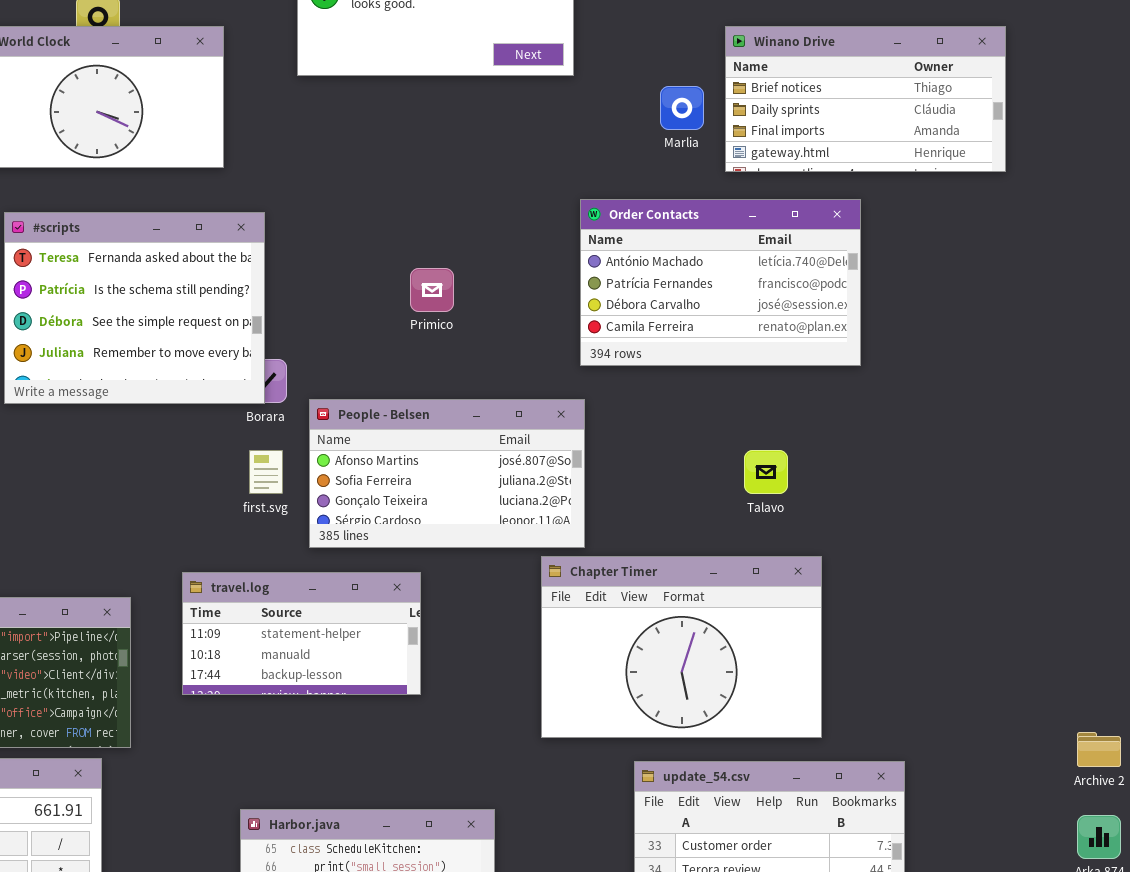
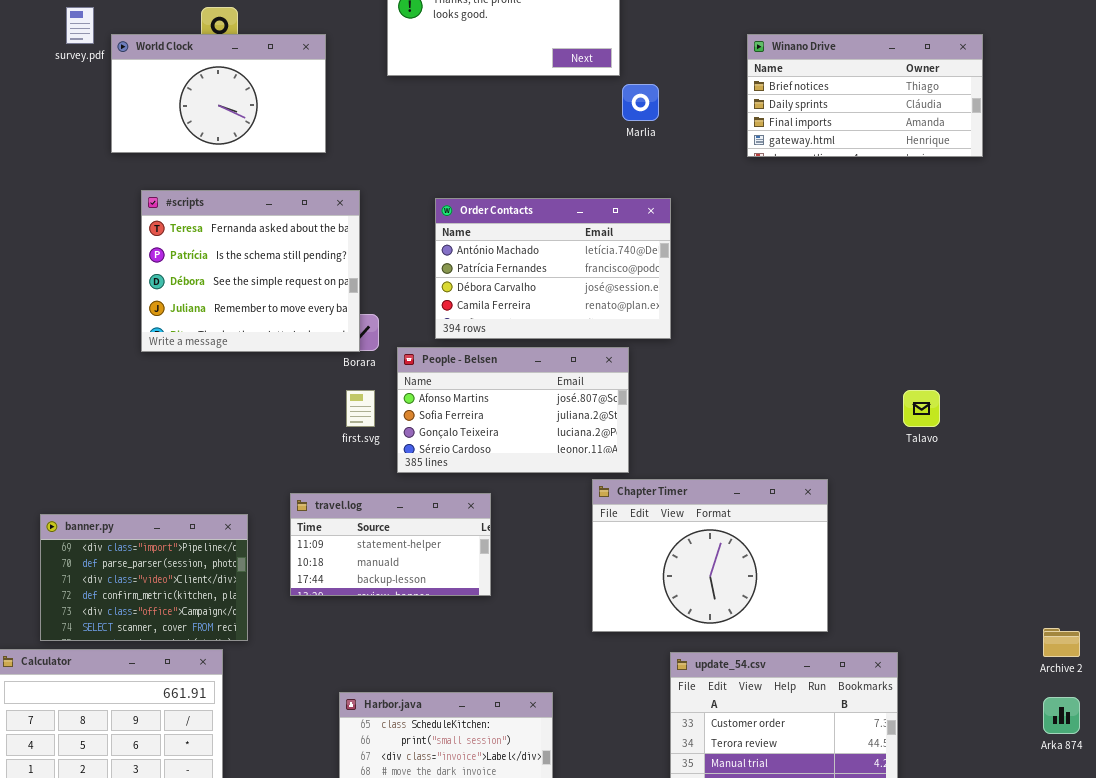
Marlia: [660,86,704,130] -> [622,84,659,121], moved
Order Contacts: [580,199,861,366] -> [435,198,671,339], moved
Talavo: [744,450,788,494] -> [903,390,940,427], moved

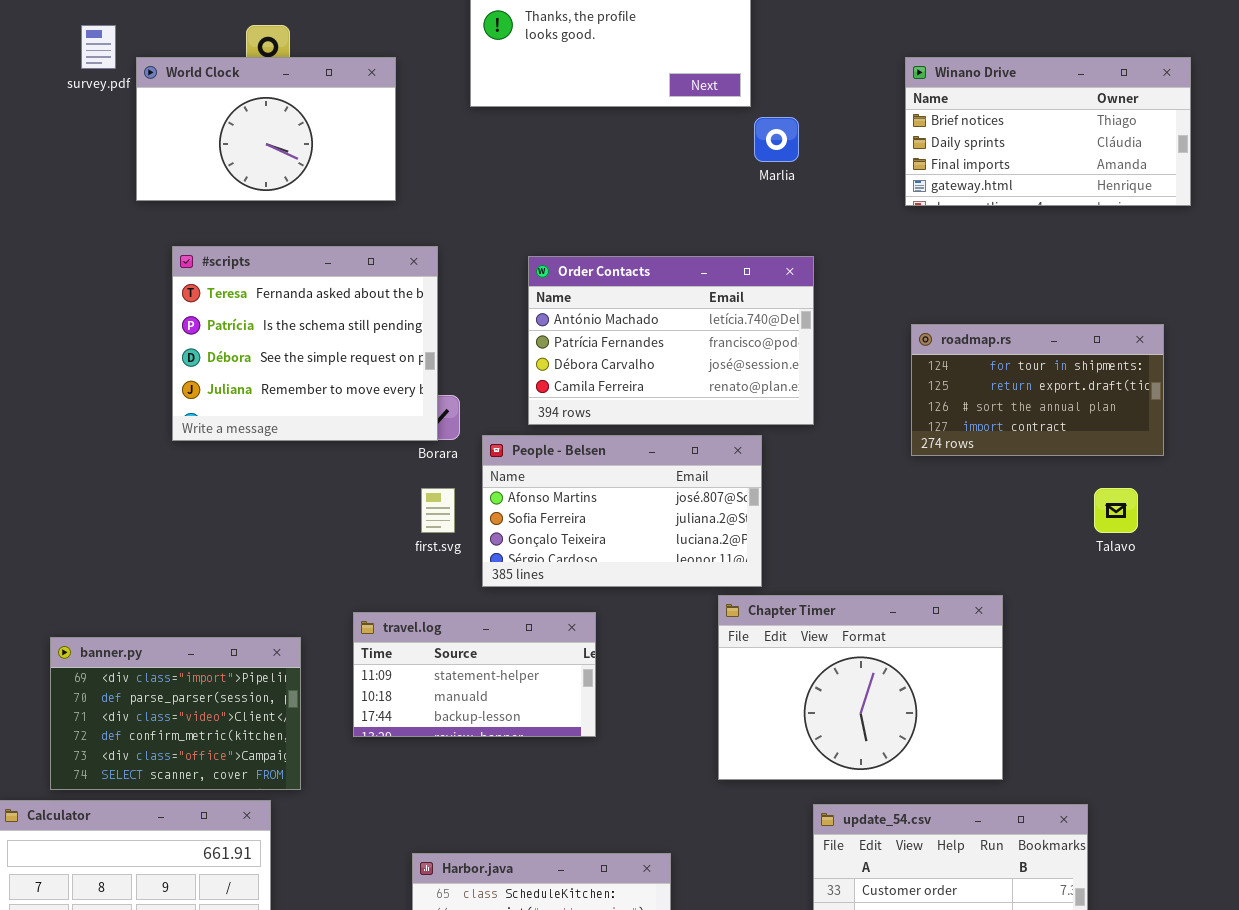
roadmap.rs: none -> [911,324,1164,456], opened

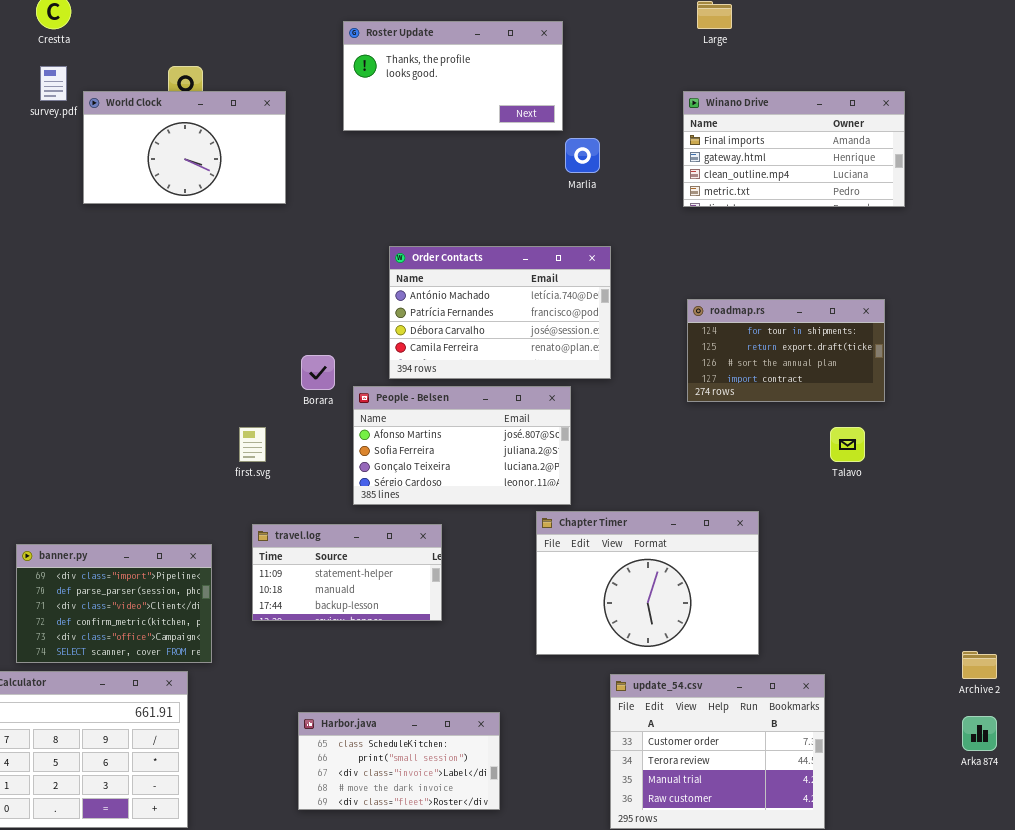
Winano Drive: [905,57,1191,206] -> [683,91,905,207], scrolled down 2 rows
#scripts: [172,246,438,441] -> none, closed
first.svg: [421,488,455,533] -> [239,427,266,462], moved

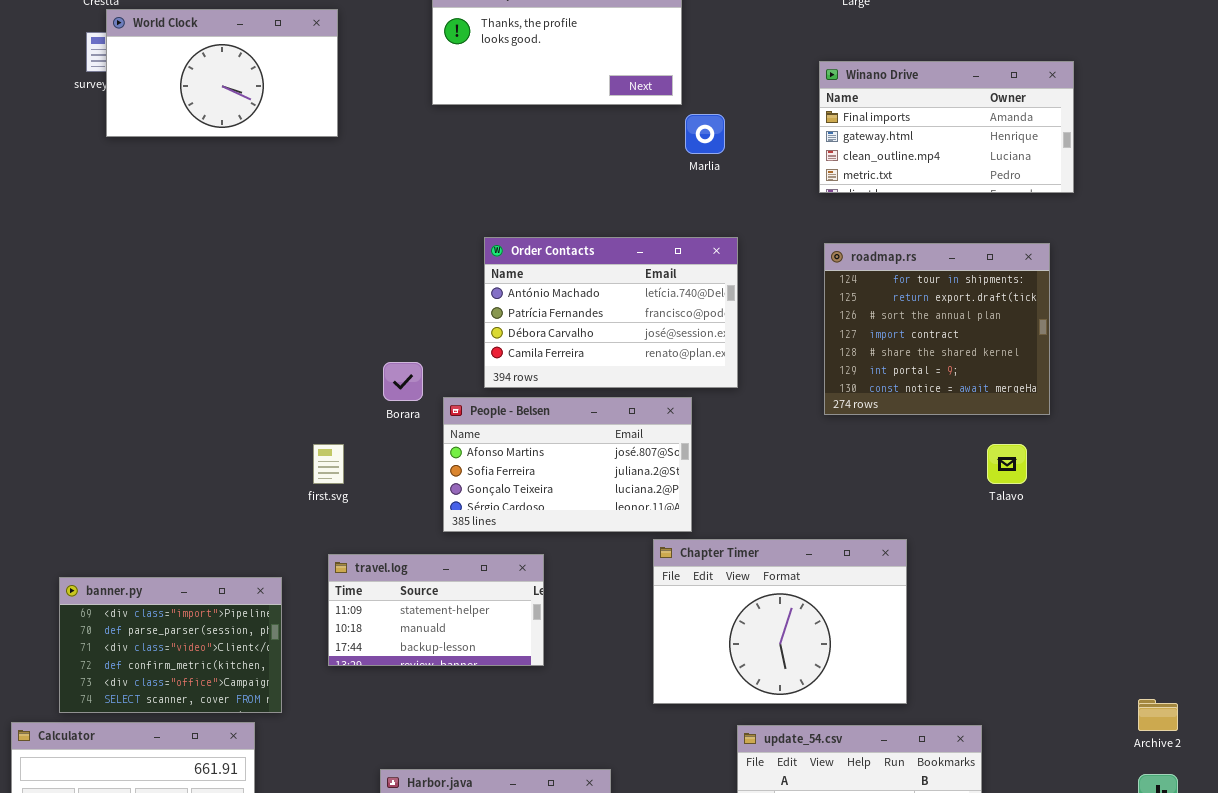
World Clock: [83,91,286,204] -> [106,9,338,137], moved
roadmap.rs: [687,299,885,402] -> [824,243,1050,415], resized

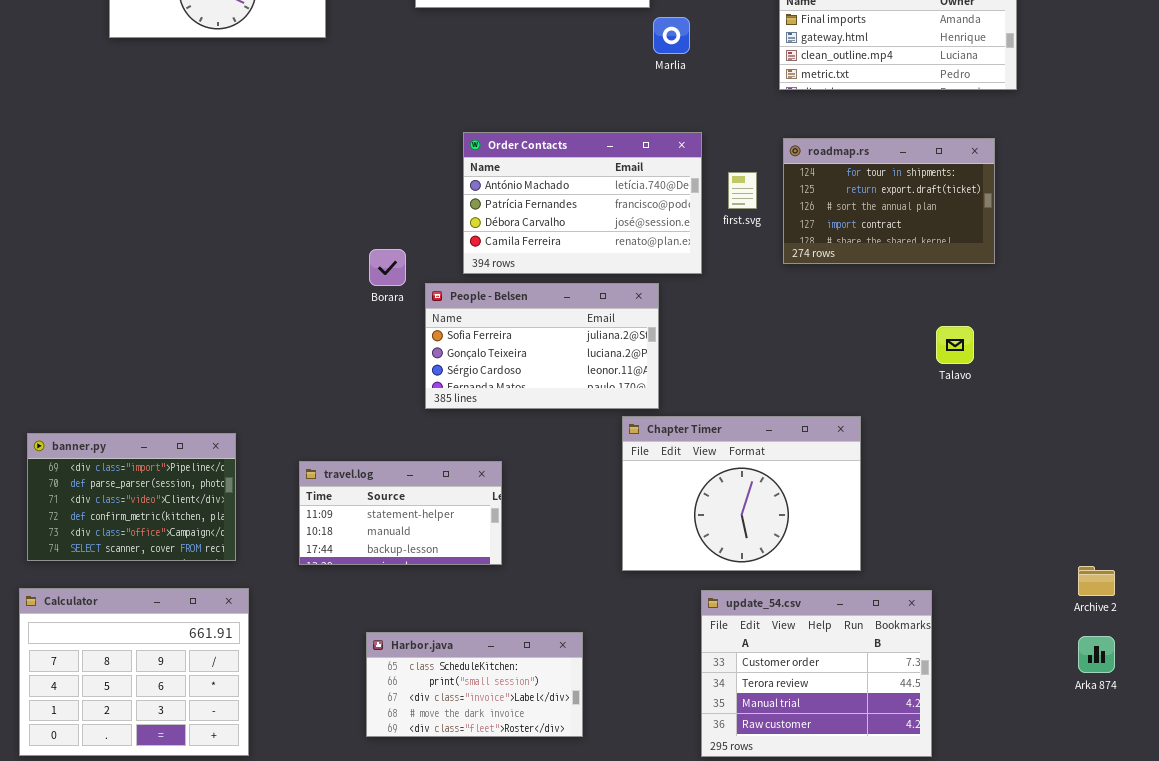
roadmap.rs: [824,243,1050,415] -> [783,138,995,264], resized
People - Belsen: [443,397,692,532] -> [425,283,659,409], scrolled down 1 row
first.svg: [313,444,344,484] -> [728,172,757,209], moved
travel.log: [328,554,544,666] -> [299,461,502,565], moved
banner.py: [59,577,282,713] -> [27,433,236,561], moved

